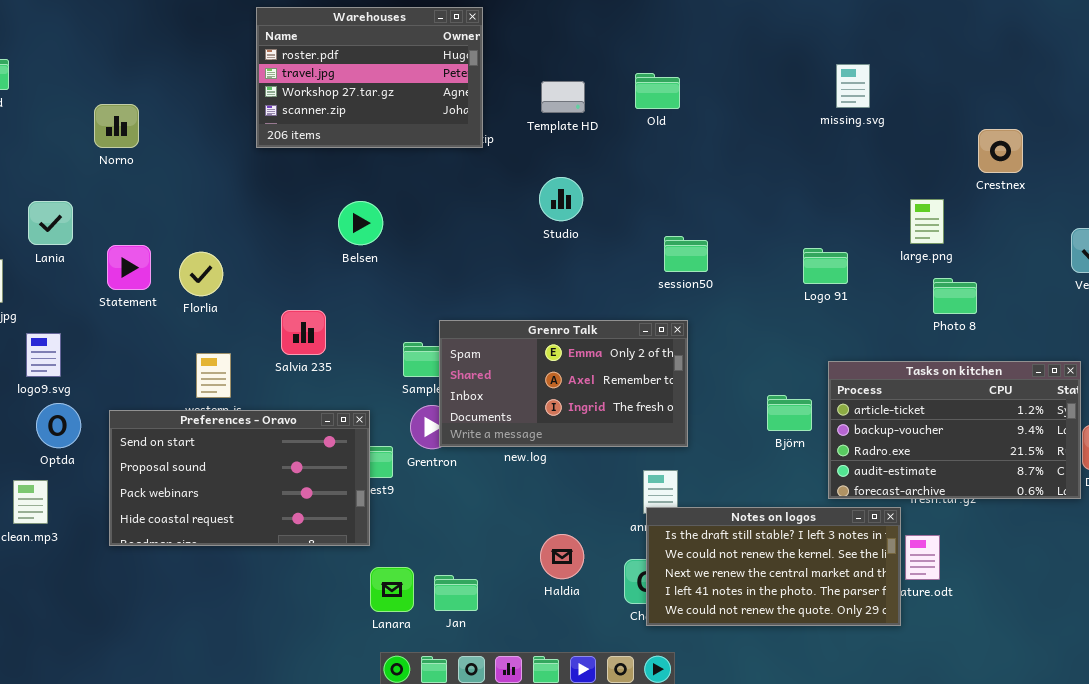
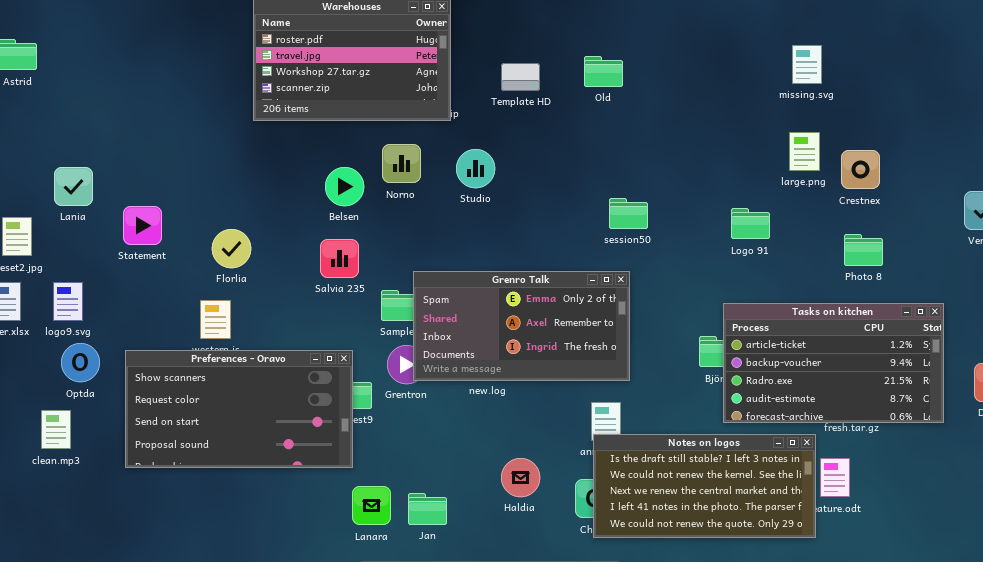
missing.svg: [836,64,870,108] -> [792,45,822,84], moved
Norno: [94,104,139,148] -> [382,144,421,183], moved
Crestnex: [978,129,1023,173] -> [841,150,880,189], moved
Studio: [539,177,583,221] -> [456,149,495,188], moved
large.png: [910,199,944,244] -> [789,132,820,171], moved
Florlia: [179,252,223,296] -> [212,229,251,268], moved
Salvia 235: [281,310,326,355] -> [320,239,359,278], moved
Tasks on kitchen: [828,361,1081,499] -> [723,303,944,423], moved
Preferences - Oravo: [109,410,370,546] -> [125,350,353,468], scrolled up 2 rows

